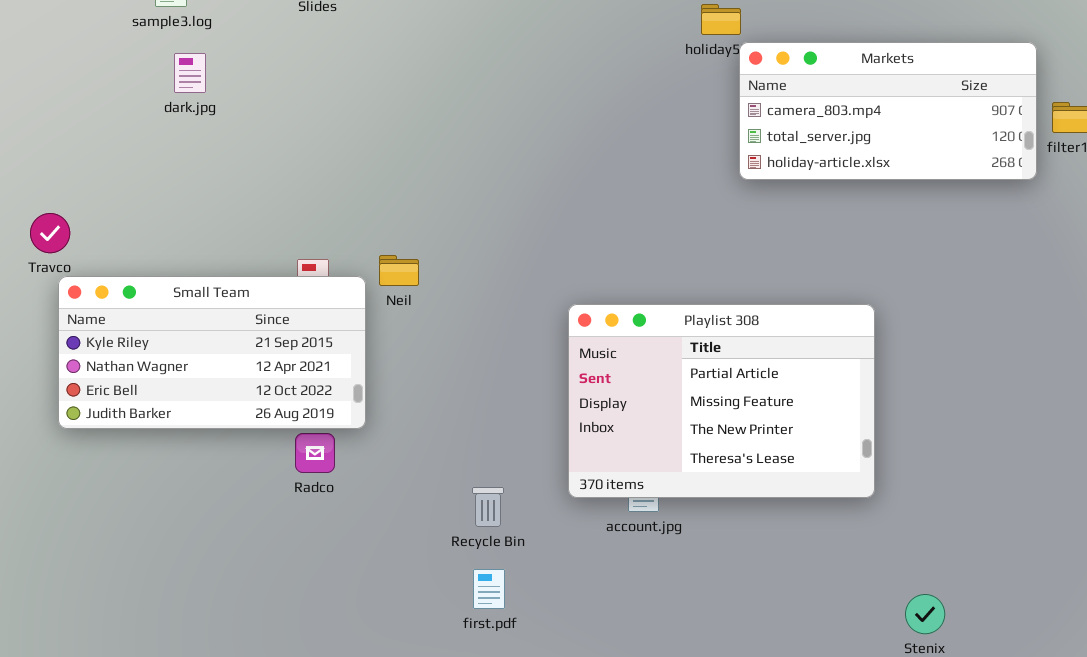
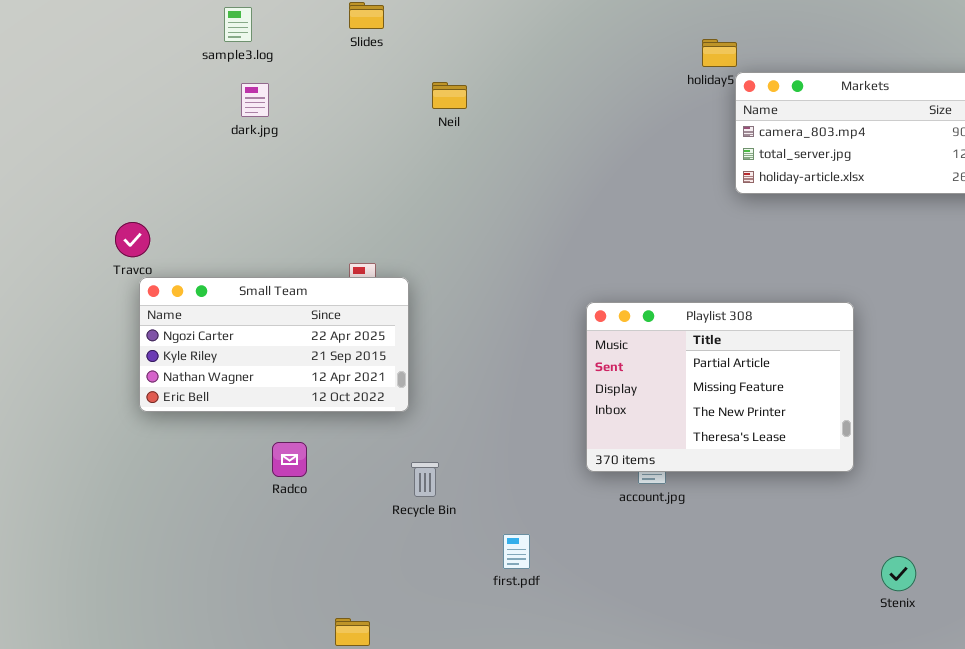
Neil: [379,255,419,286] -> [432,82,467,109], moved
Small Team: [58,276,366,429] -> [139,277,409,412], scrolled up 1 row
Radco: [295,433,335,473] -> [272,442,307,477], moved
Recycle Bin: [472,487,504,527] -> [411,462,439,497], moved

